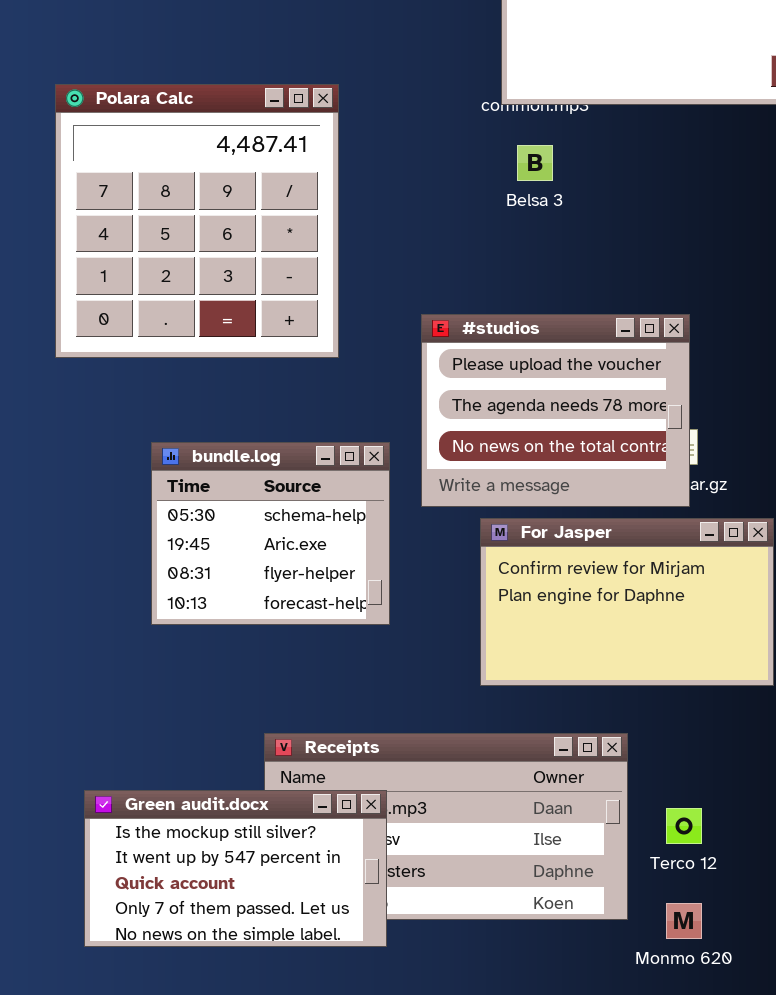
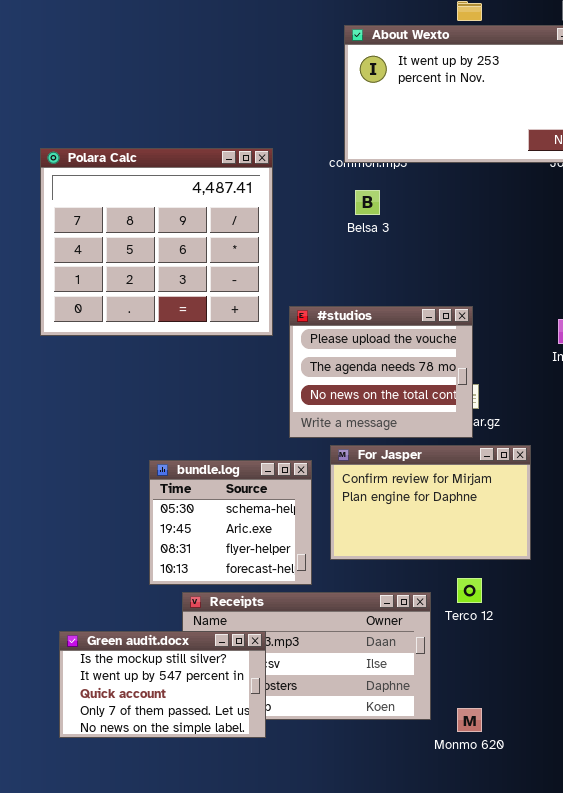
Polara Calc: [55,84,339,358] -> [40,148,273,336], resized
bundle.log: [151,442,390,625] -> [149,460,312,585], moved
Terco 12: [666,808,702,844] -> [457,578,482,603], moved

